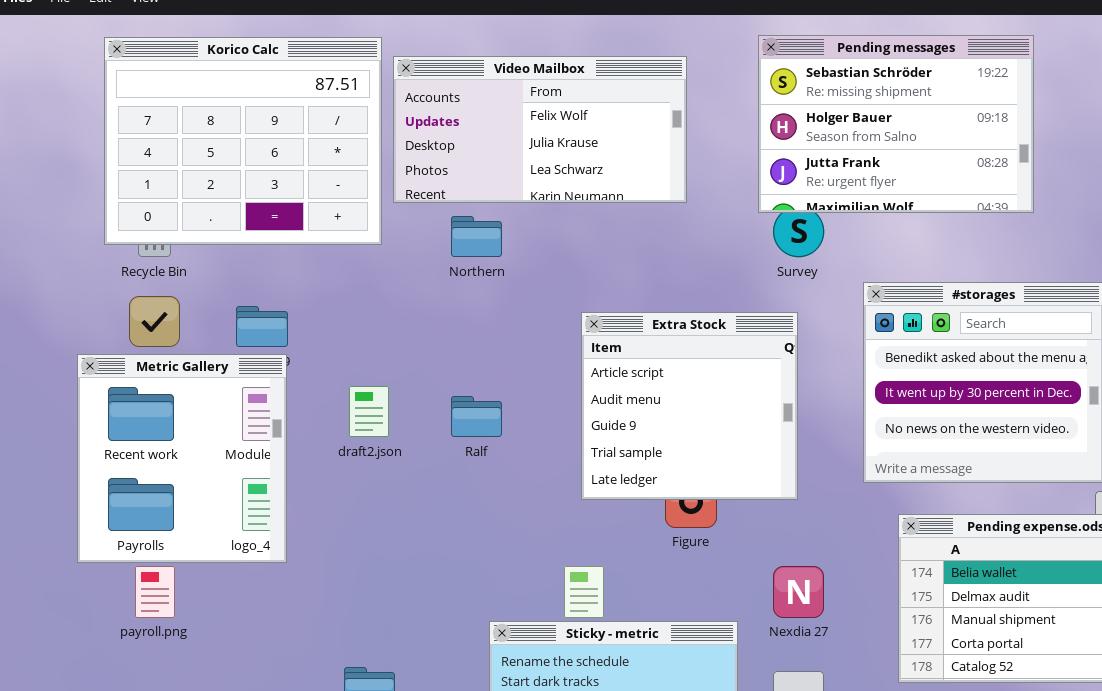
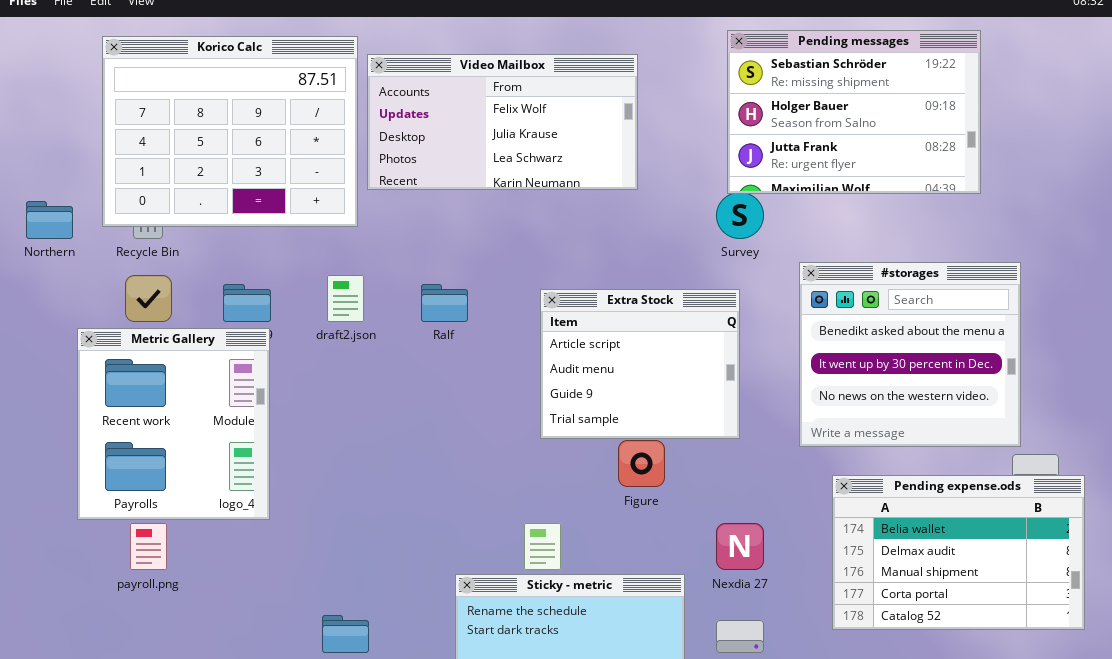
Pending messages: [758,35,1034,213] -> [727,30,981,194], moved
Northern: [451,216,502,257] -> [26,201,73,239], moved
Extra Stock: [581,312,798,500] -> [540,289,740,439], resized
draft2.json: [349,386,389,437] -> [327,275,364,322], moved
Ralf: [451,396,502,437] -> [421,284,468,322], moved

